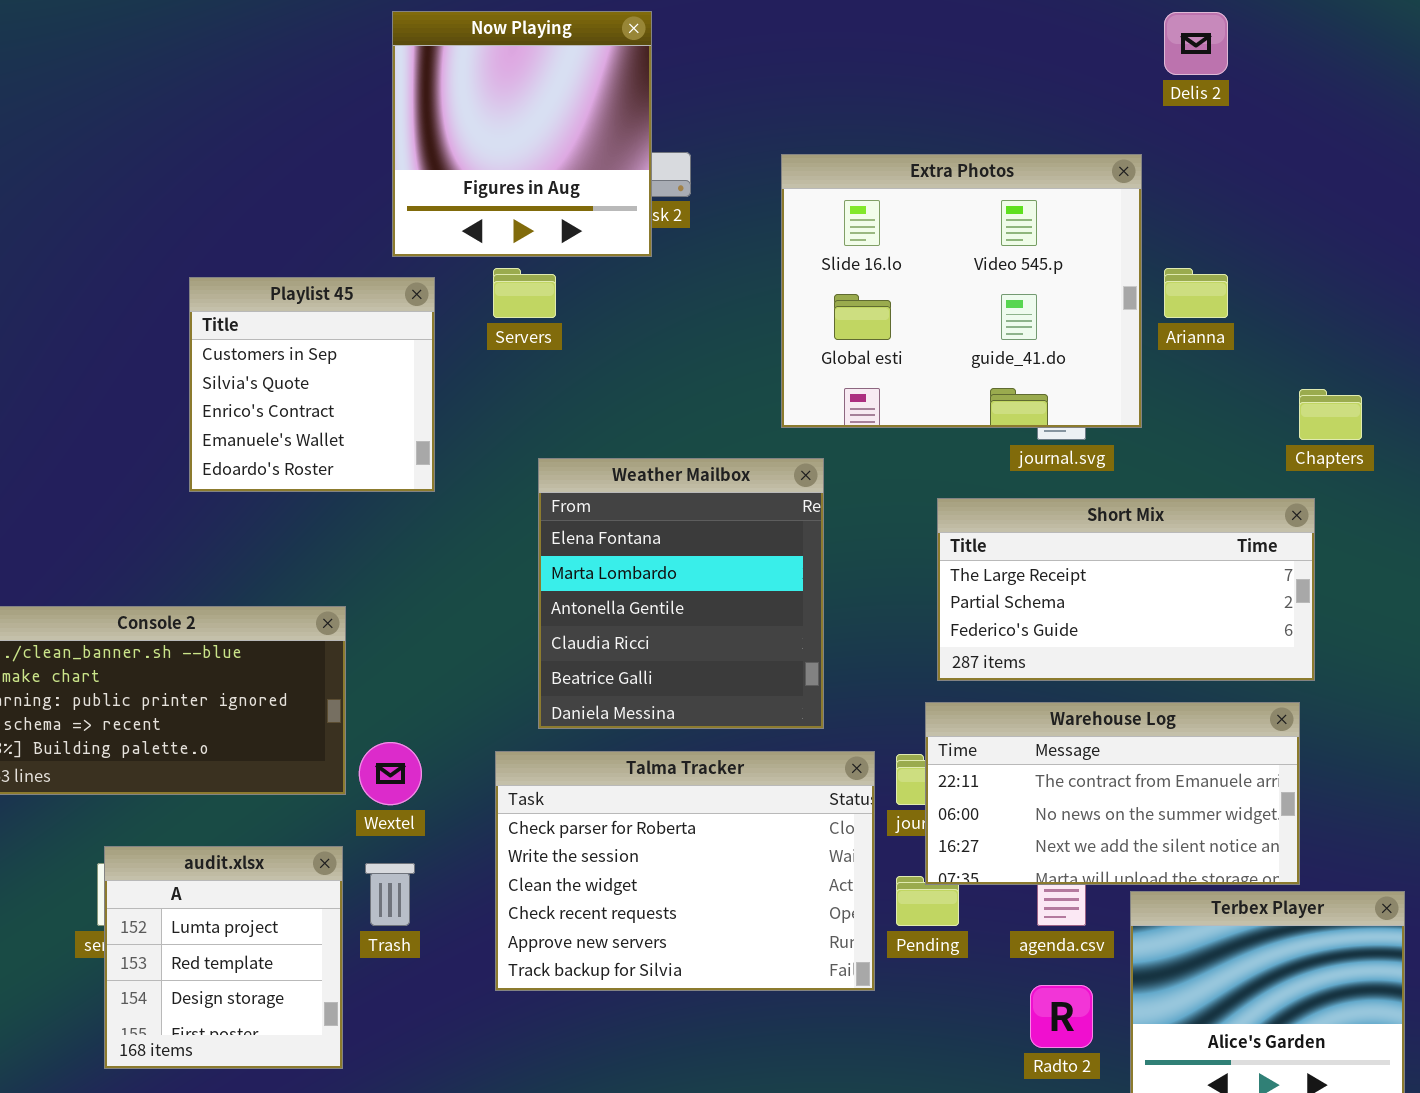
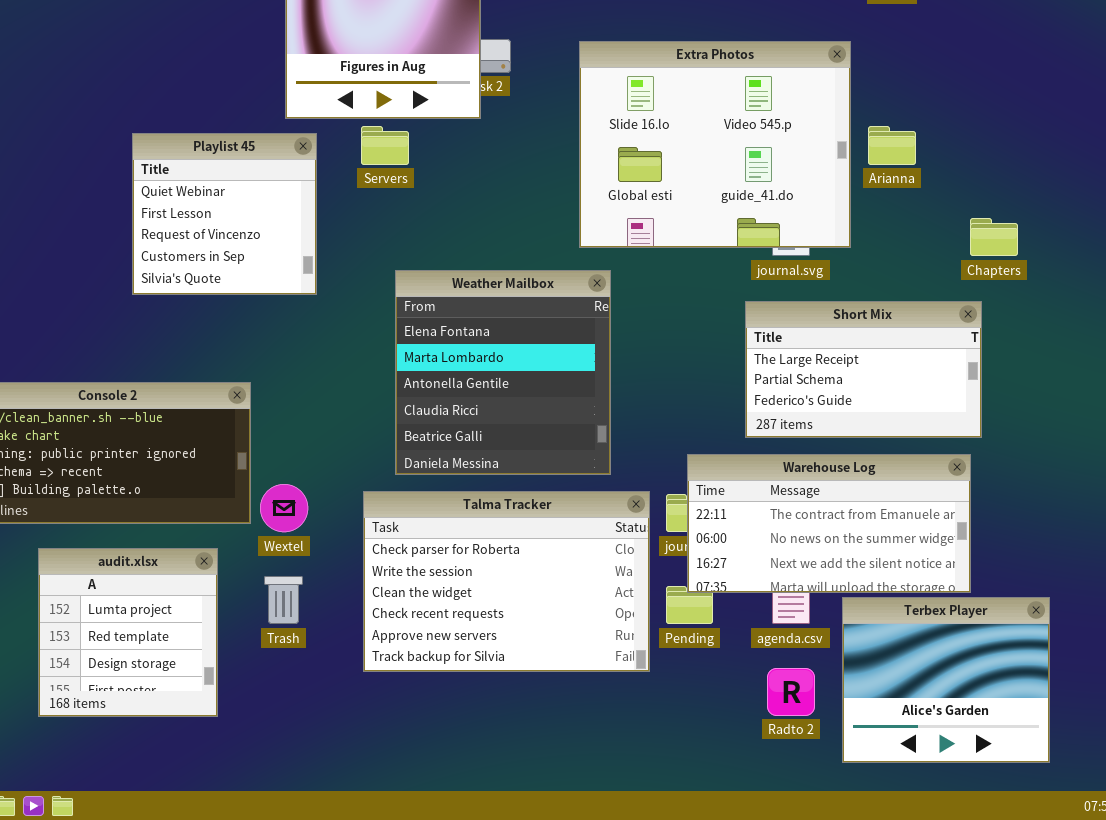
Playlist 45: [189,277,435,492] -> [132,133,317,295], scrolled up 3 rows
Short Mix: [937,498,1315,681] -> [745,301,982,438], resized
audit.xlsx: [104,846,343,1069] -> [38,548,218,717], moved

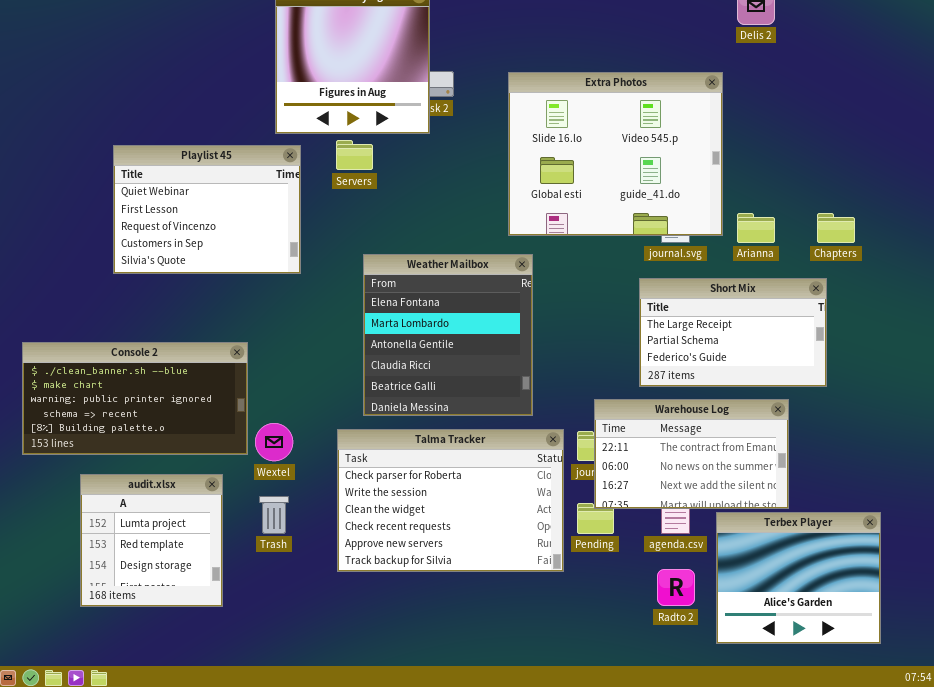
Arianna: [868,126,916,165] -> [737,213,775,243], moved
Playlist 45: [132,133,317,295] -> [113,145,301,274], resized
Warehouse Log: [687,454,971,593] -> [594,399,789,509], resized

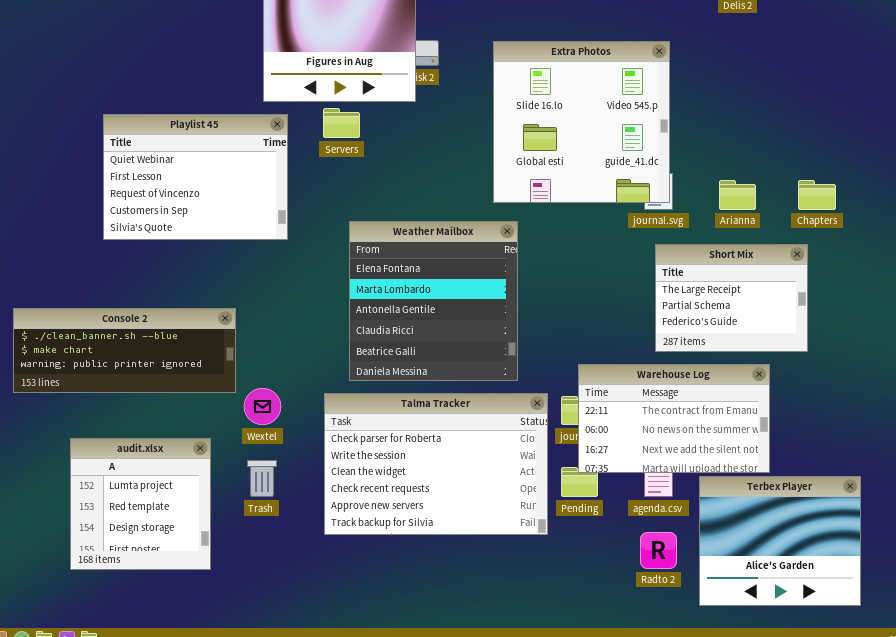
Extra Photos: [508,72,723,236] -> [493,41,670,203], resized
Short Mix: [639,278,827,387] -> [655,244,808,352], resized
Console 2: [22,342,248,455] -> [13,308,236,393], resized

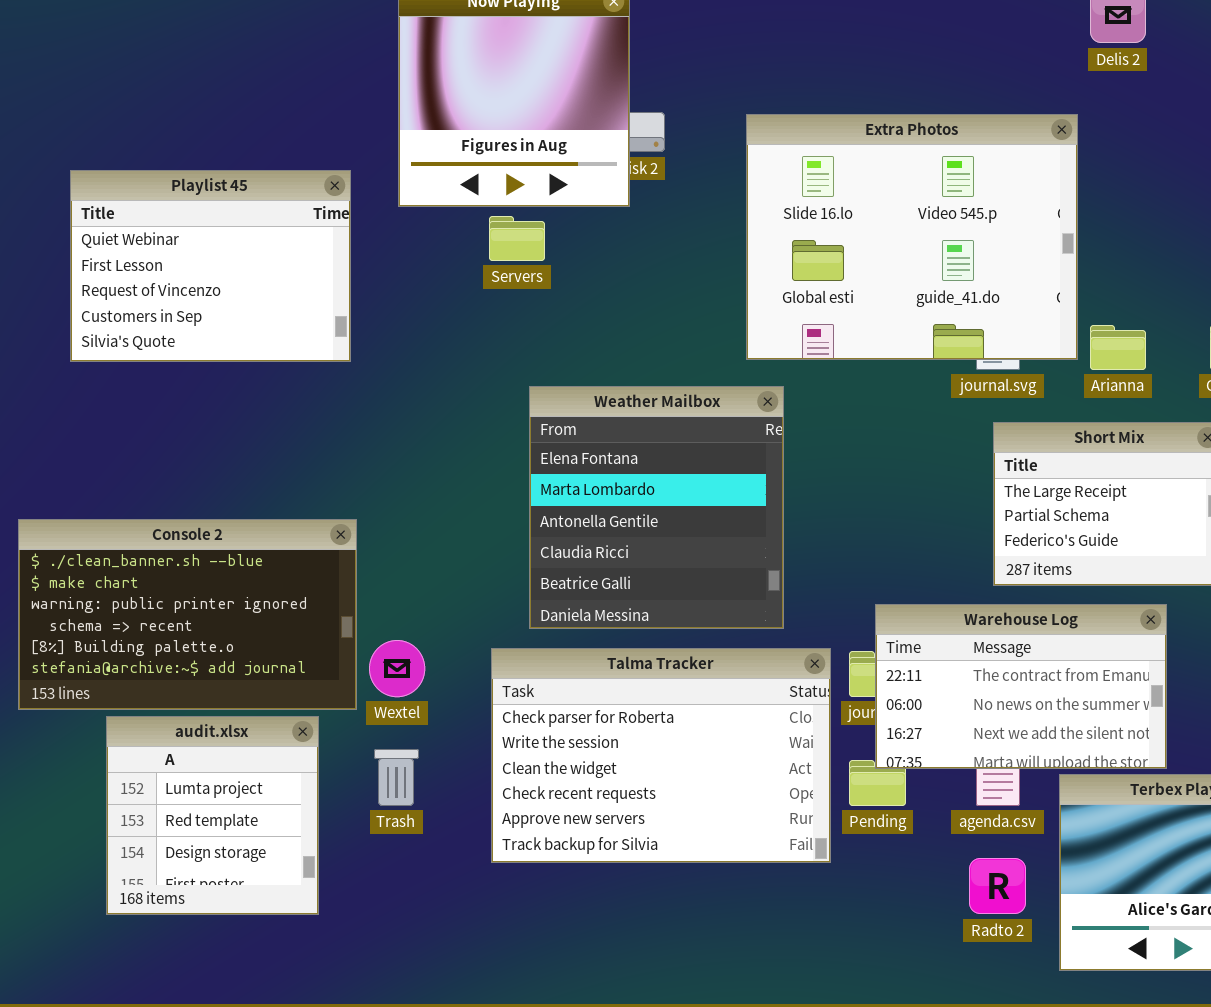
Extra Photos: [493,41,670,203] -> [746,114,1078,360], resized
Playlist 45: [103,114,288,240] -> [70,170,351,362], moved
Console 2: [13,308,236,393] -> [18,519,357,710], resized

